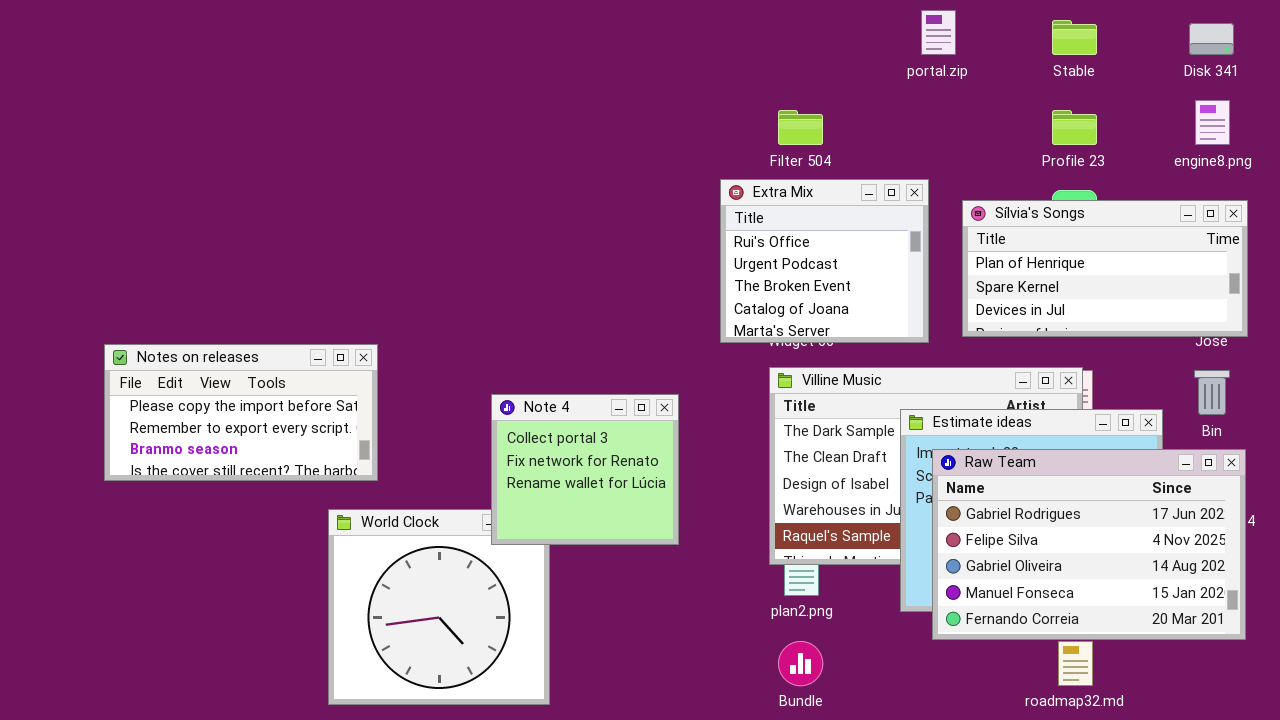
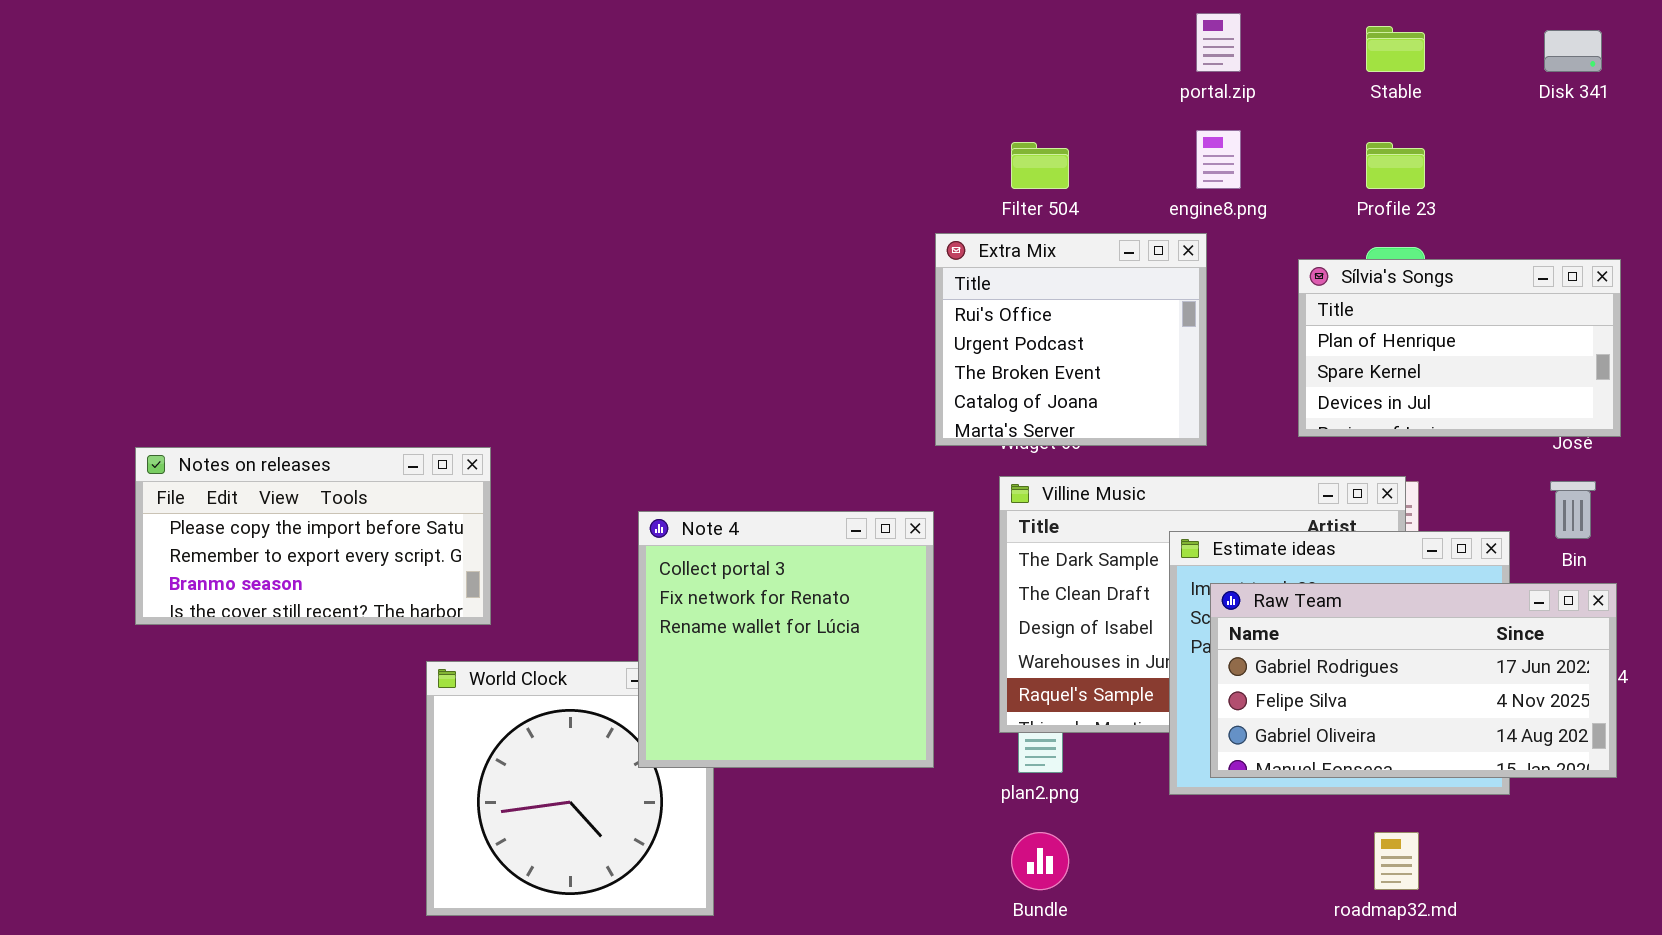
engine8.png: [1195,100,1230,145] -> [1196,130,1241,189], moved
Sílvia's Songs: [962,200,1248,337] -> [1298,259,1621,437], resized
Note 4: [491,394,679,545] -> [638,511,934,768], resized
Raw Team: [932,449,1246,640] -> [1210,583,1617,778], resized

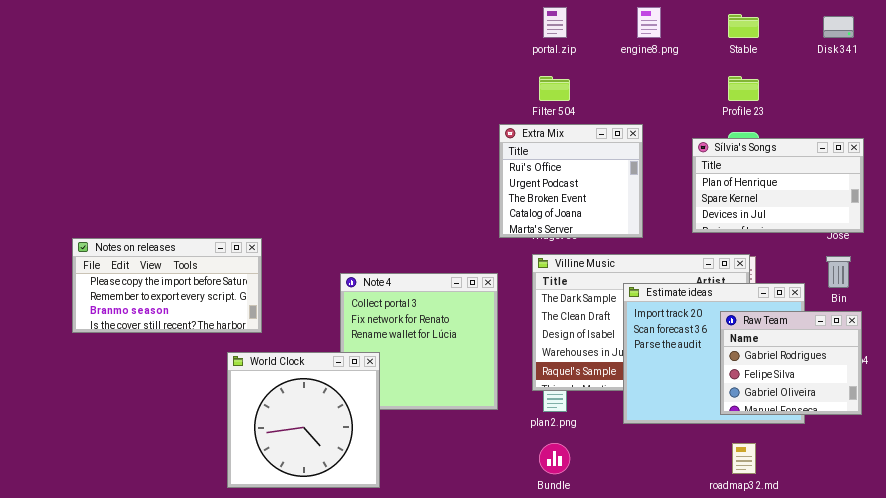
portal.zip: [1196,13,1241,72] -> [543,7,567,38], moved
engine8.png: [1196,130,1241,189] -> [637,7,661,38], moved
Raw Team: [1210,583,1617,778] -> [720,311,862,415], resized
World Clock: [426,661,714,916] -> [227,352,380,488], raised

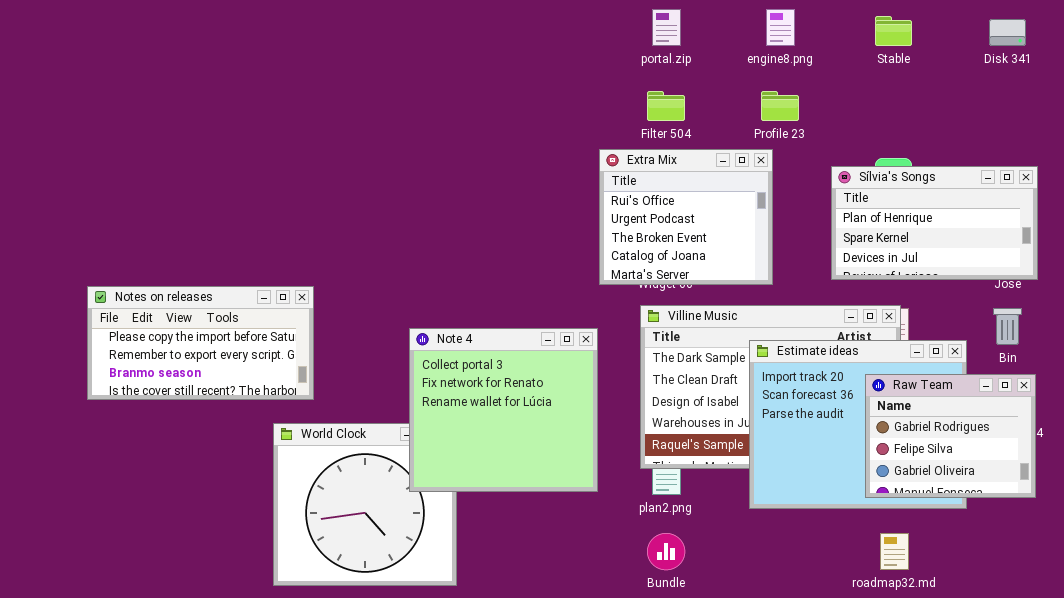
Profile 23: [728,76,759,101] -> [761,91,799,121], moved
Note 4: [340,273,498,410] -> [409,328,598,492], raised

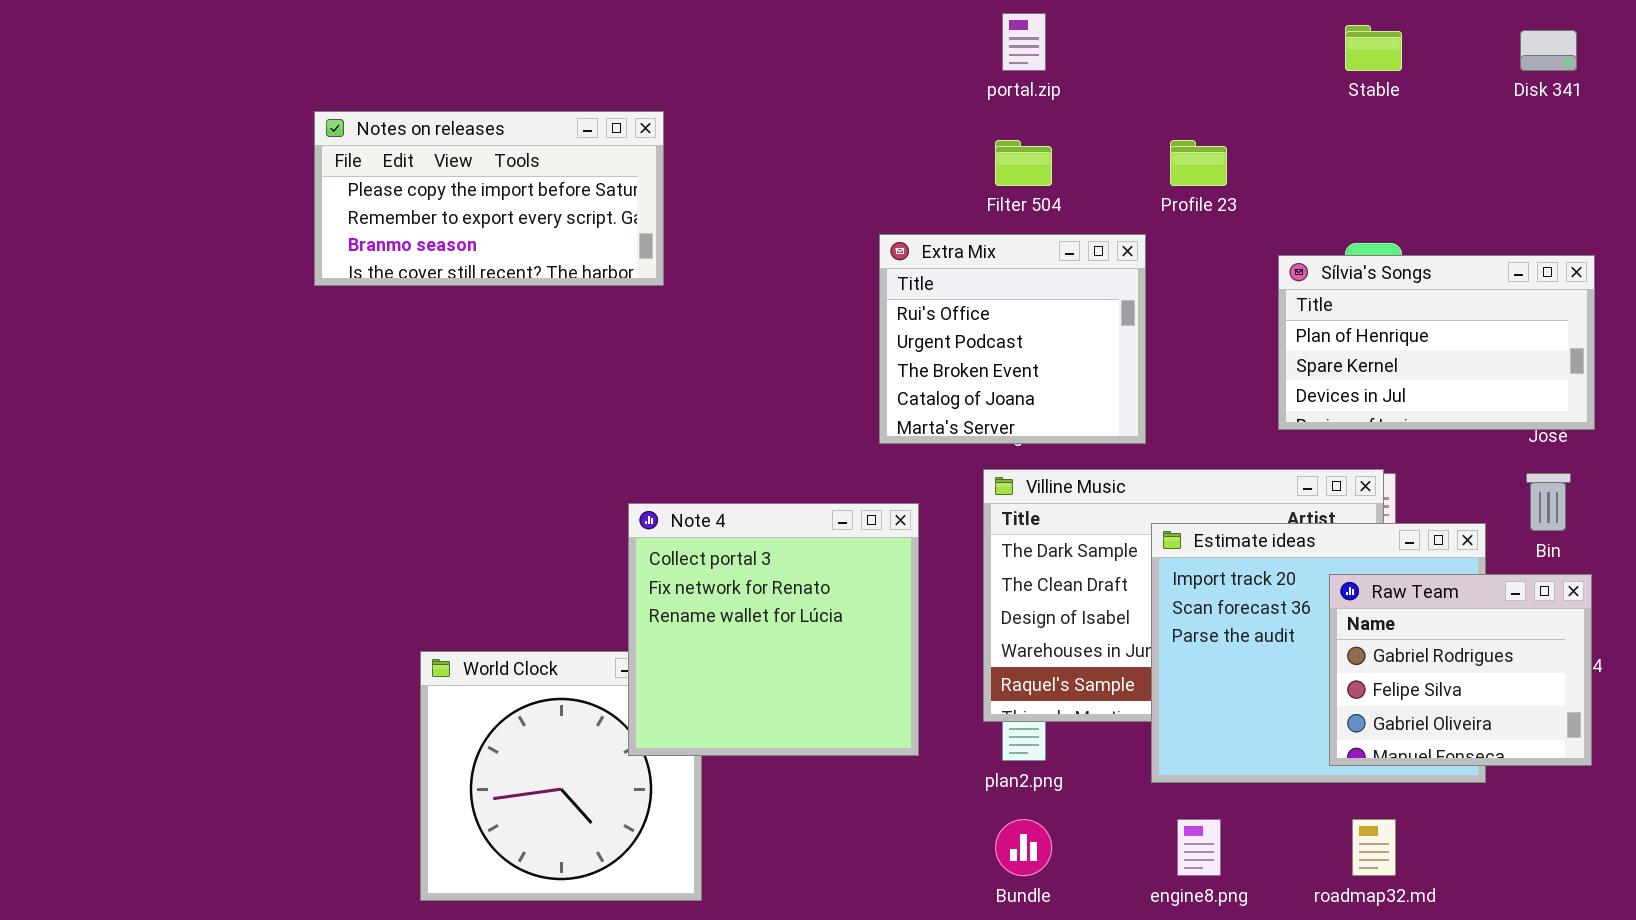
engine8.png: [766,9,795,46] -> [1177,819,1221,876], moved
Extra Mix: [599,149,773,285] -> [879,234,1146,444], moved
Notes on releases: [87,286,314,400] -> [314,111,664,286], moved

